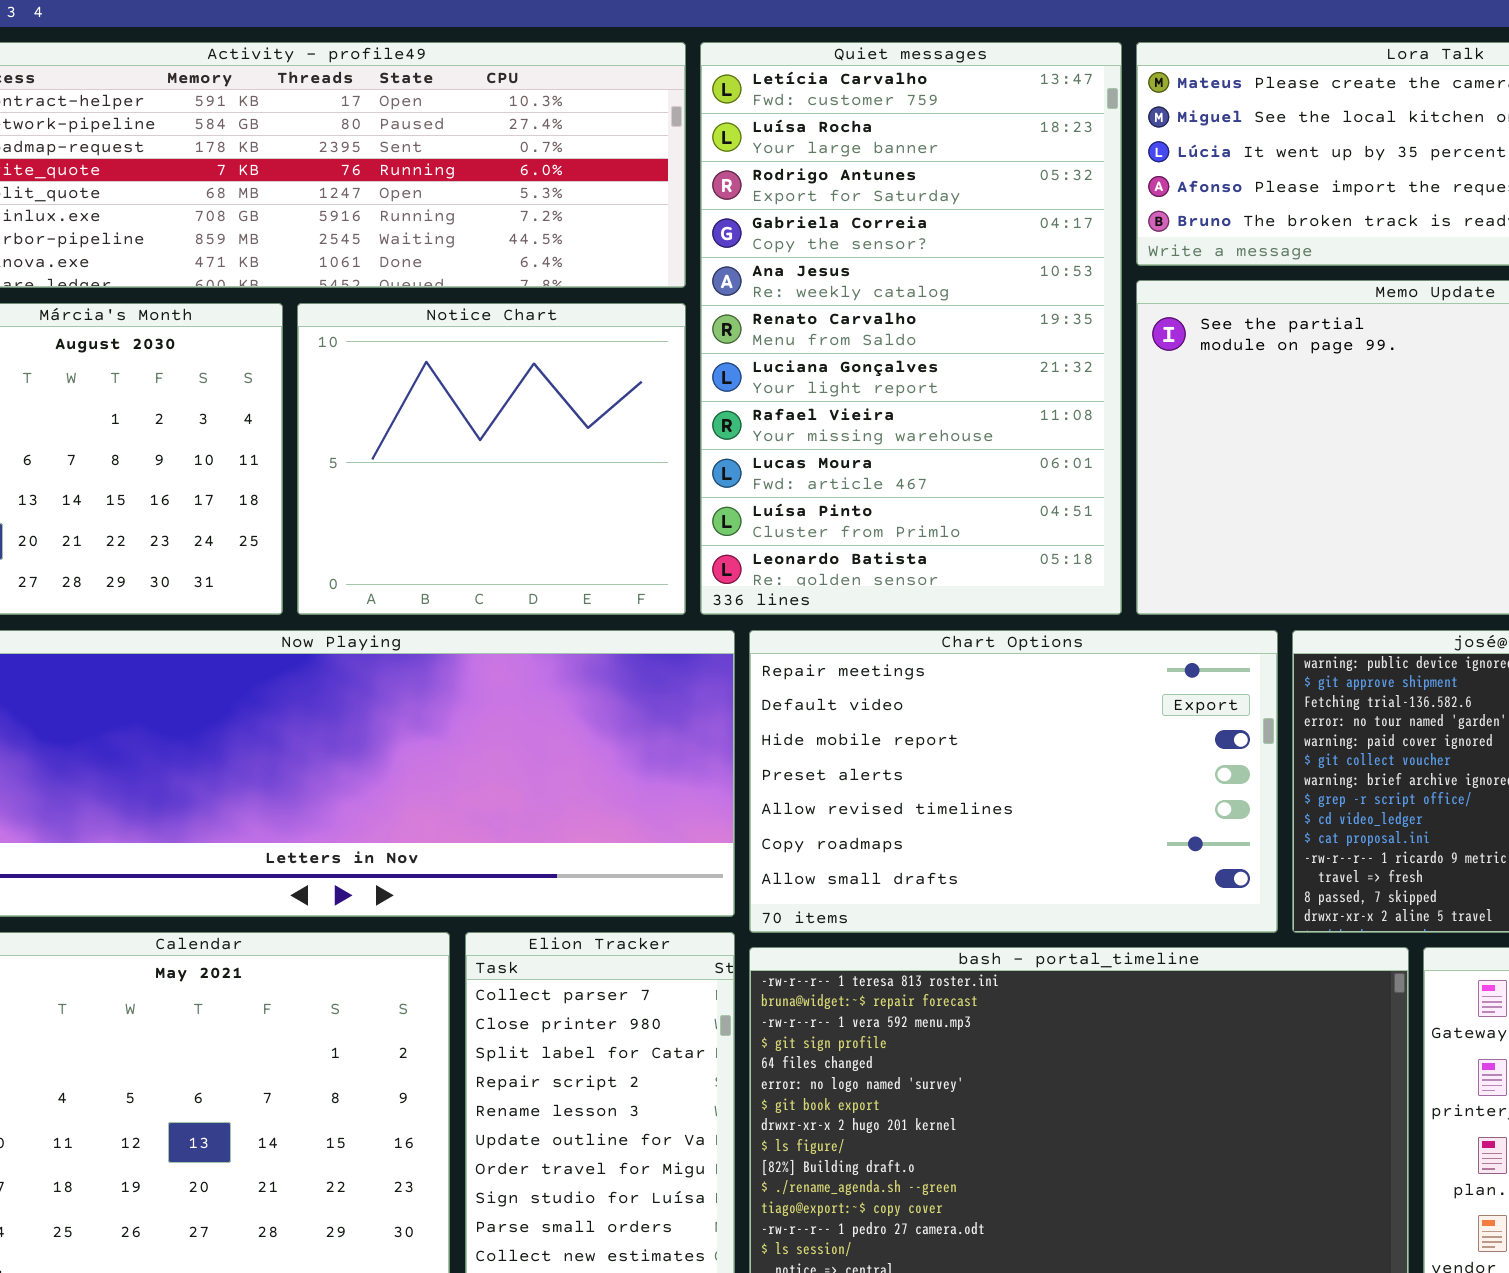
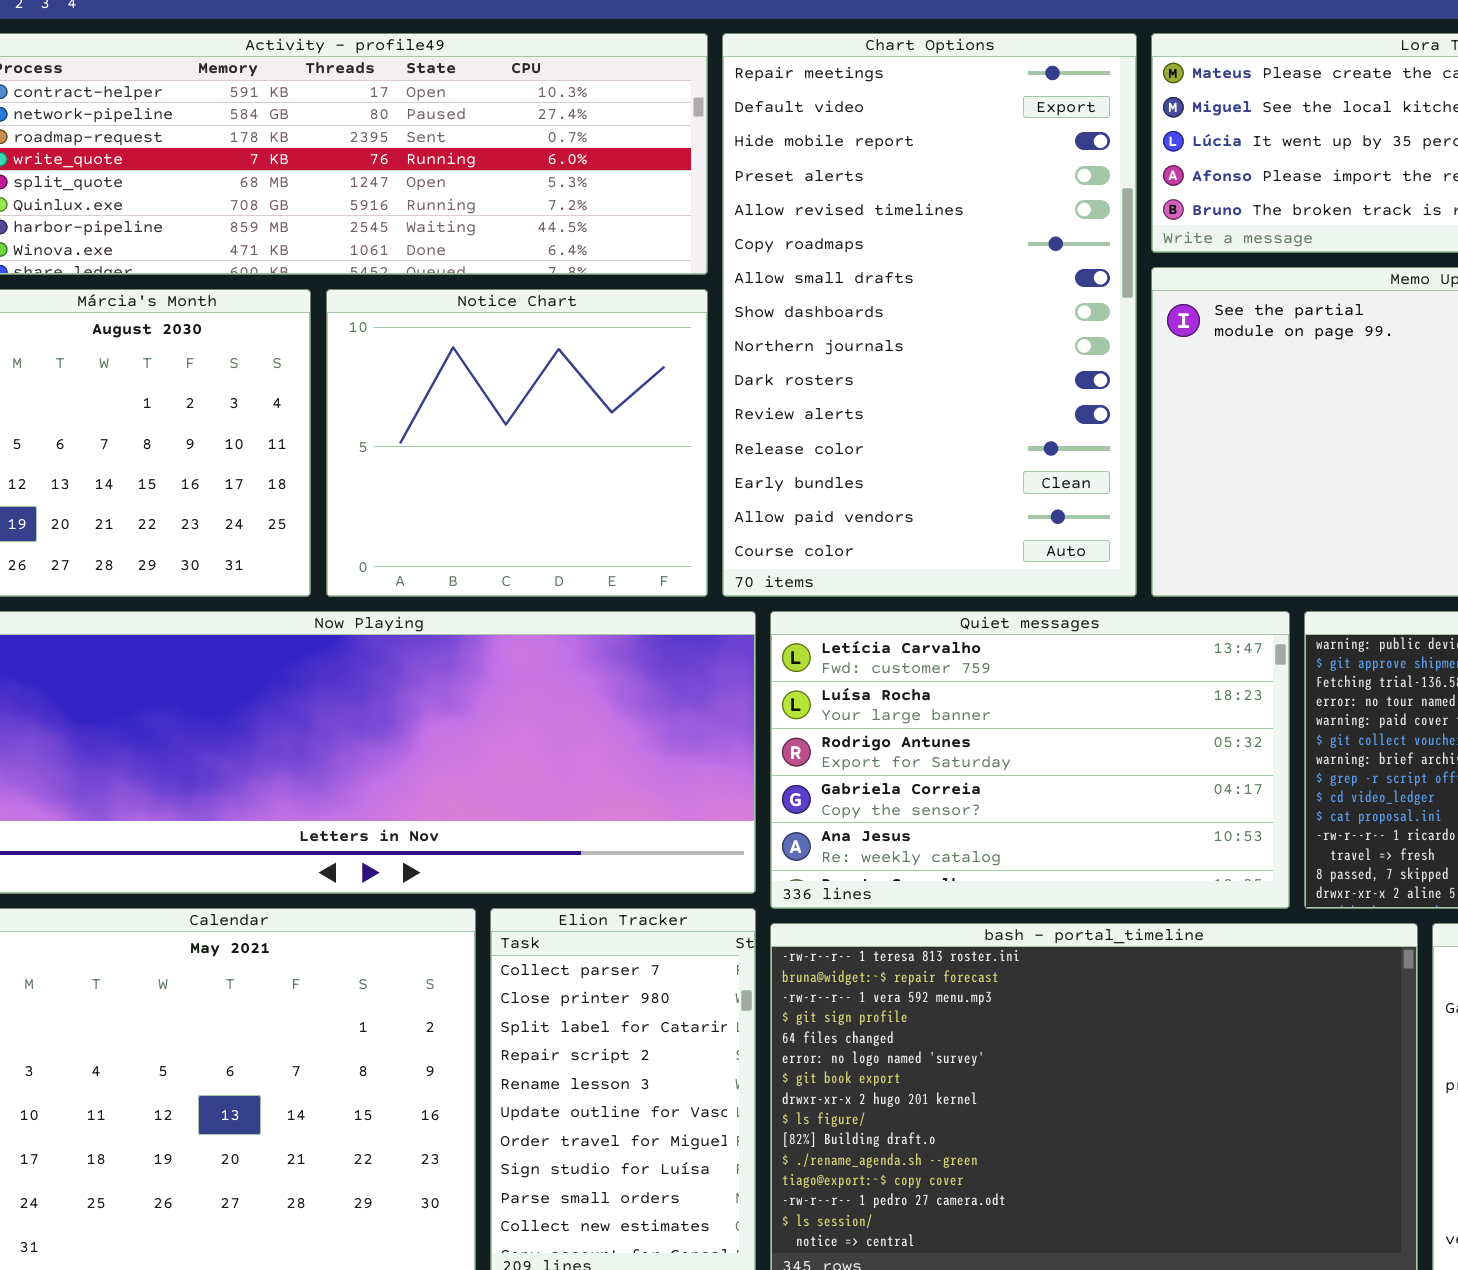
Quiet messages: [700,42,1122,615] -> [770,611,1290,909], moved, resized
Chart Options: [749,630,1278,933] -> [722,33,1137,597], moved, resized

